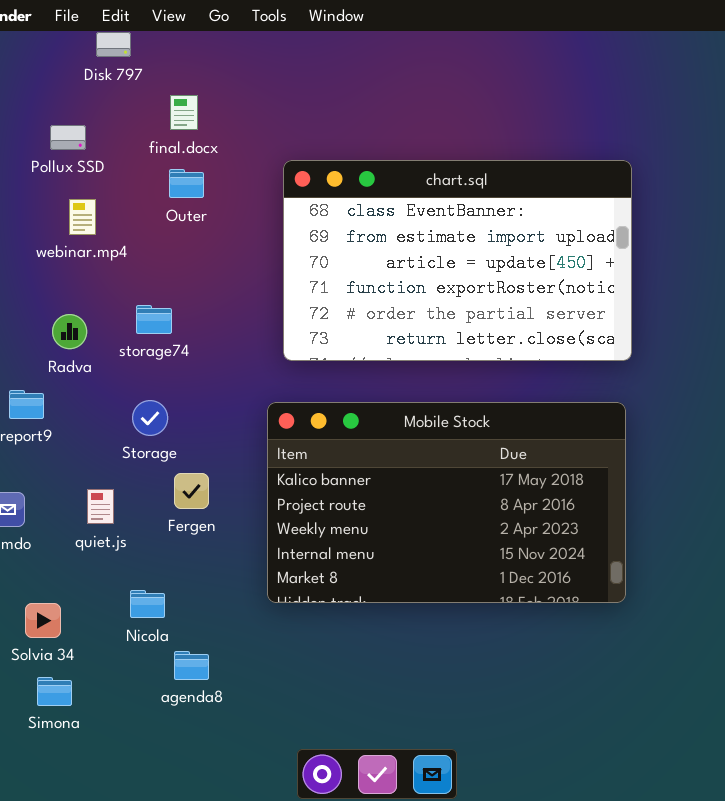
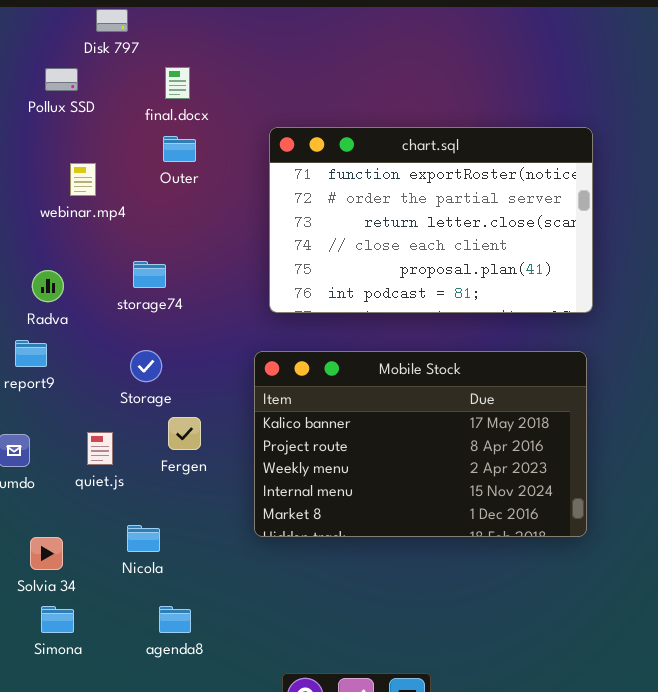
Pollux SSD: [50,125,86,150] -> [45,68,78,91], moved
chart.sql: [283,160,632,361] -> [269,127,593,313], scrolled down 3 rows
Radva: [52,314,87,349] -> [32,270,64,302], moved
agenda8: [174,651,209,680] -> [159,606,191,633], moved

